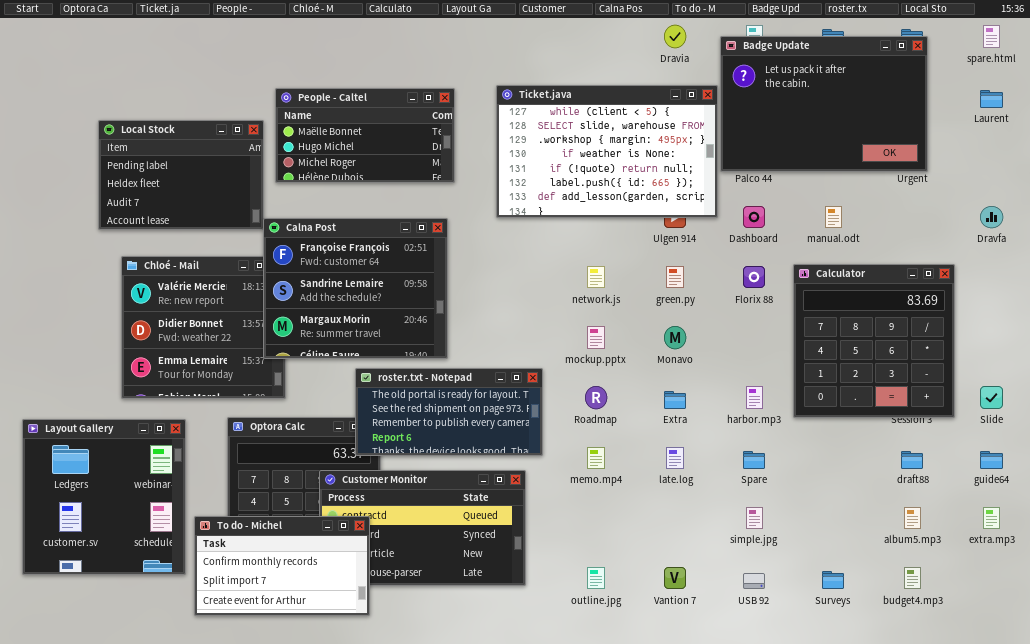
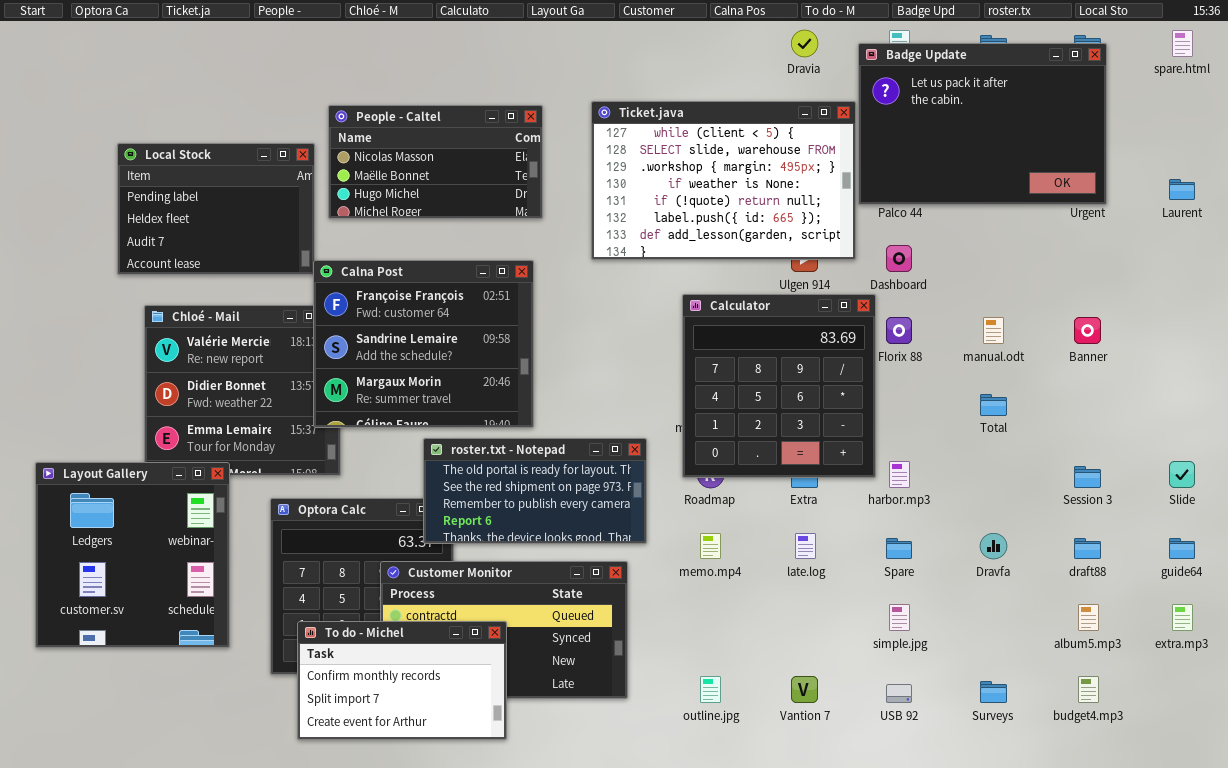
People - Caltel: [275,88,455,183] -> [328,105,543,219], scrolled up 1 row
Laurent: [980,90,1003,108] -> [1169,179,1195,200], moved
manual.odt: [825,206,842,228] -> [983,317,1004,344], moved
Dravfa: [980,206,1003,228] -> [980,533,1007,559], moved
Calculator: [793,264,955,418] -> [682,294,876,478], moved
Layout Gallery: [22,419,186,575] -> [35,462,230,648], moved
To do - Michel: [194,516,370,616] -> [297,621,507,740], moved

